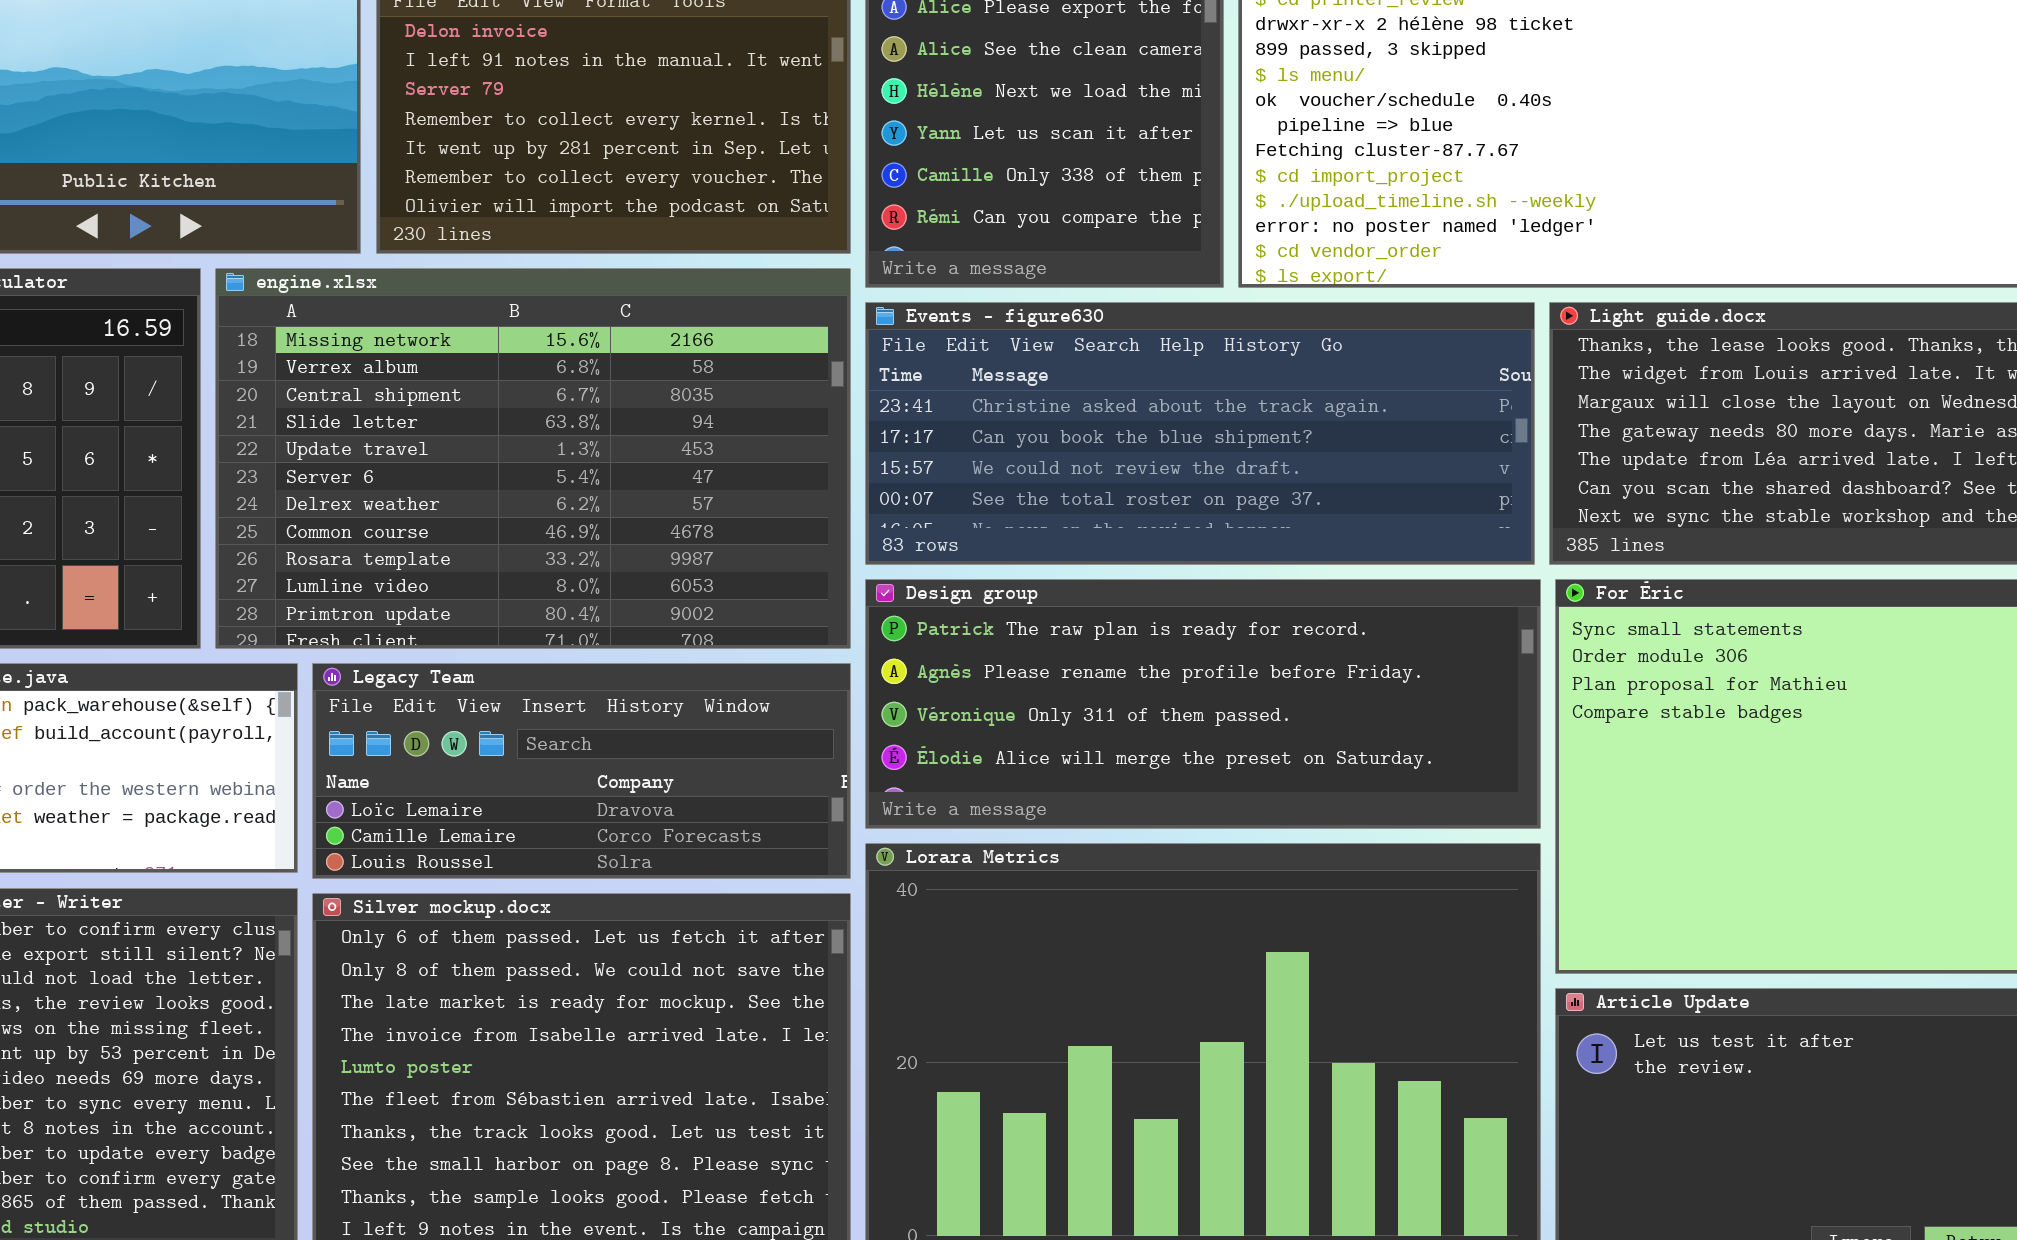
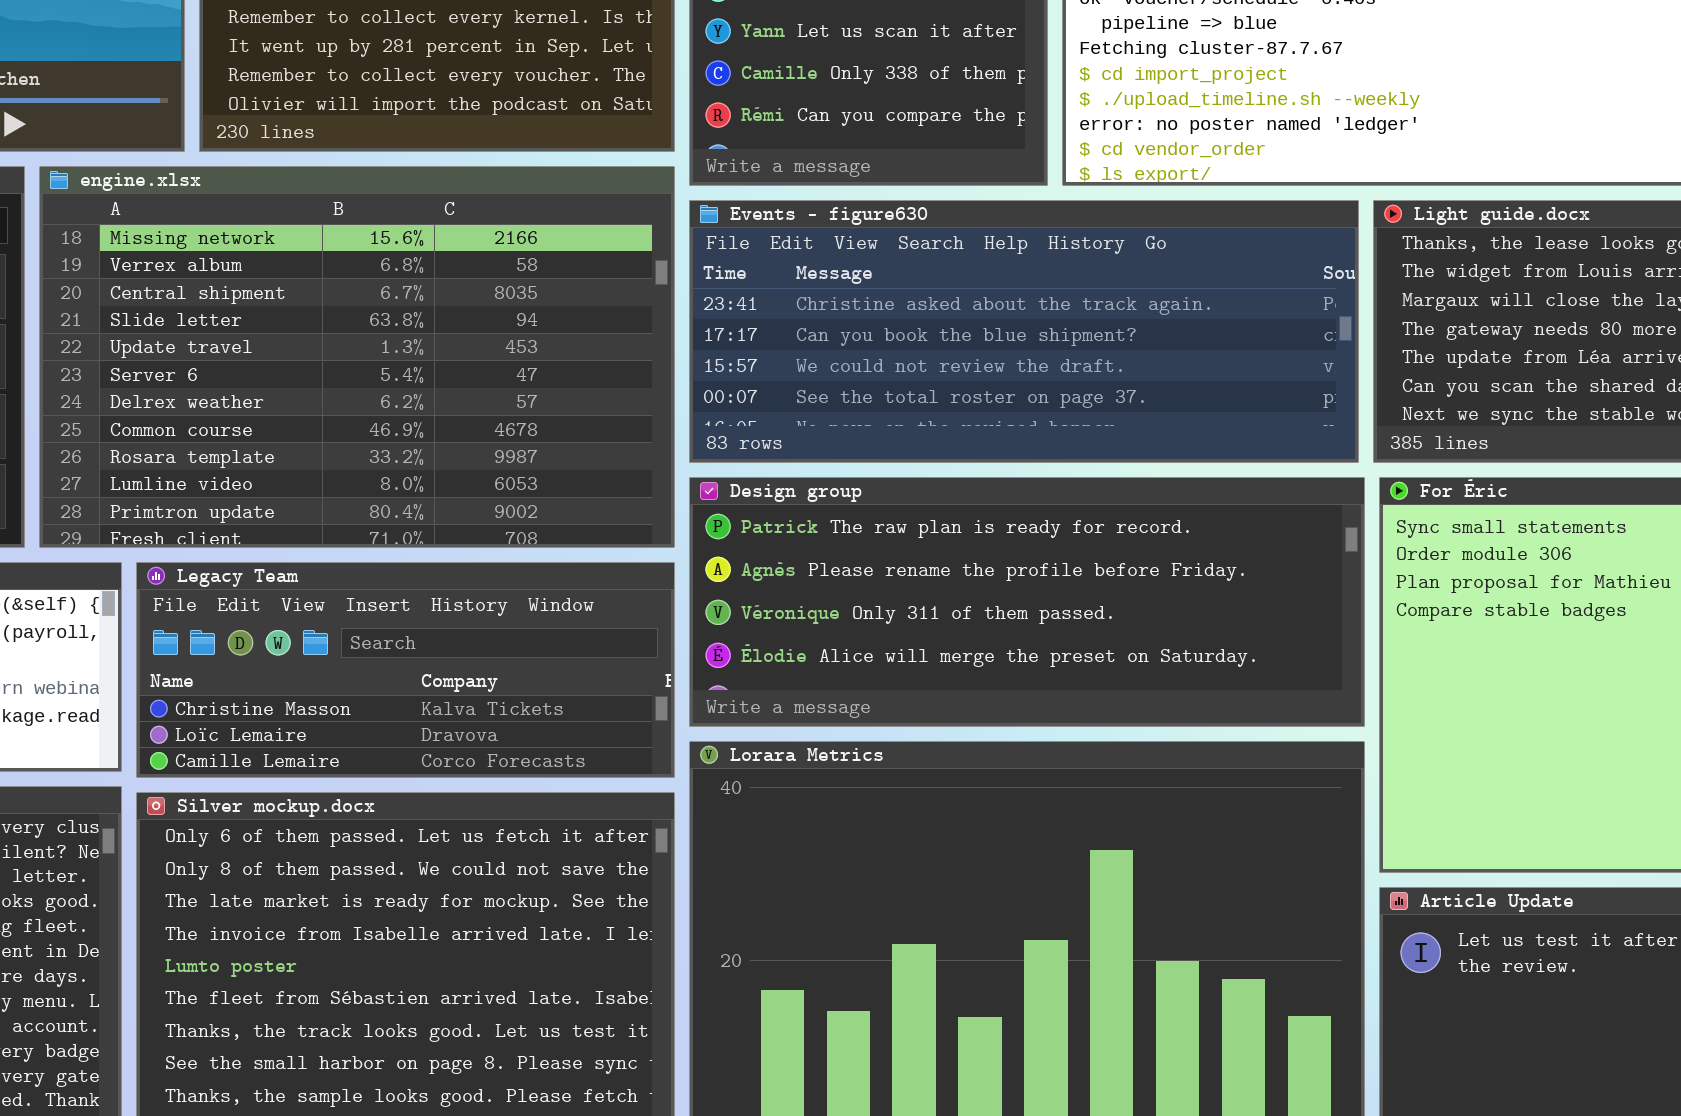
Legacy Team: [312,663,851,879] -> [136,562,675,778], scrolled up 1 row

